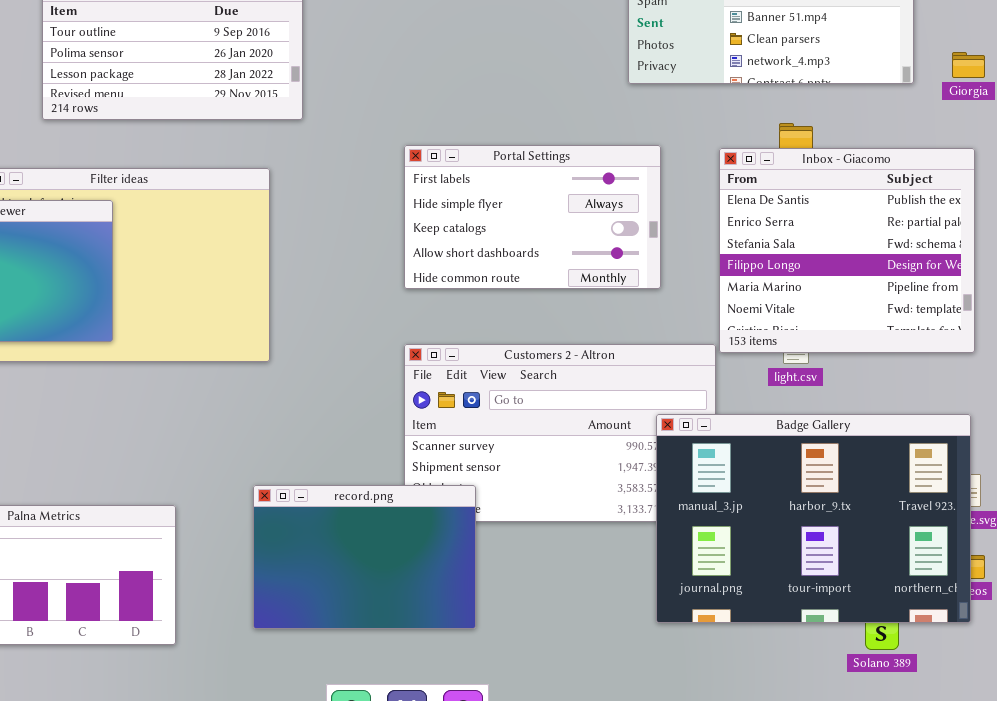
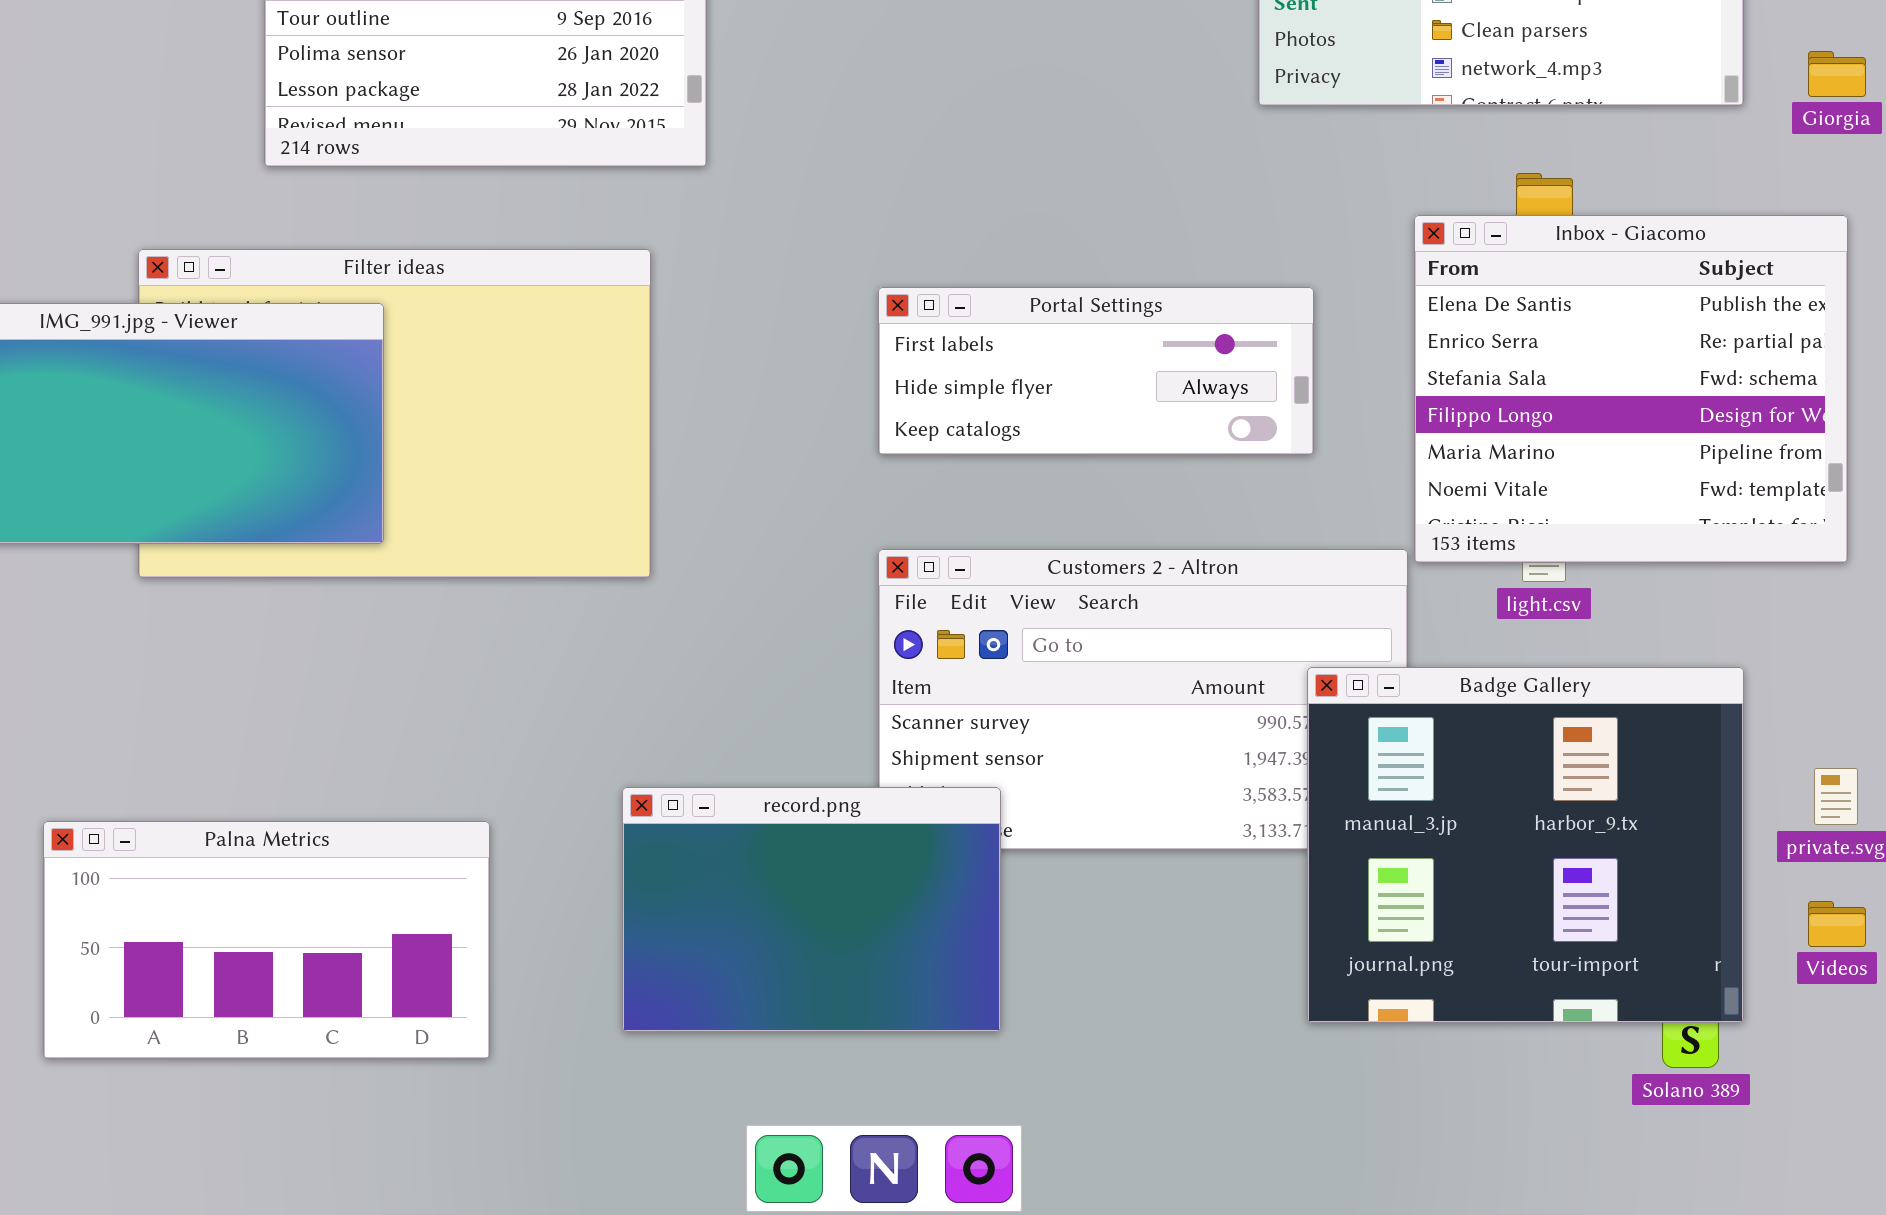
Portal Settings: [404,145,661,289] -> [878,287,1314,455], resized
Badge Gallery: [656,414,971,623] -> [1307,667,1744,1023], resized

